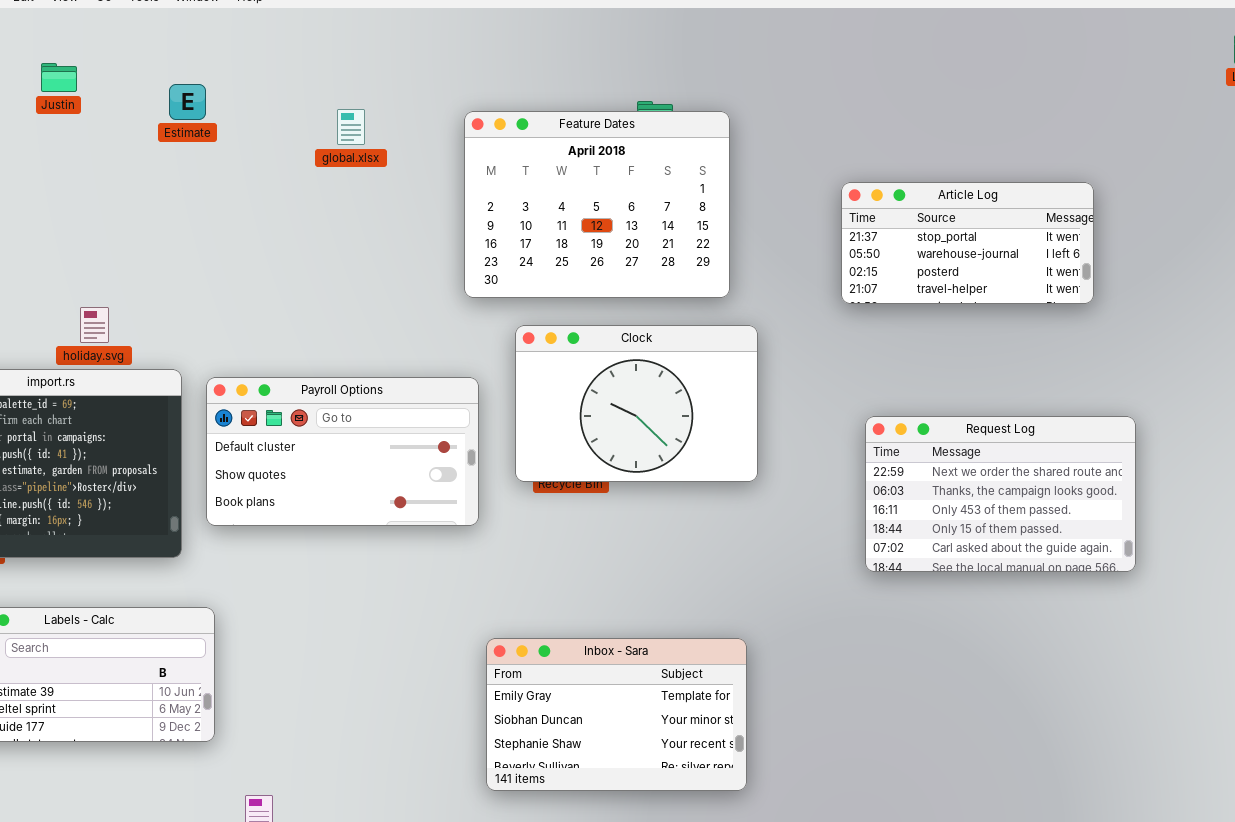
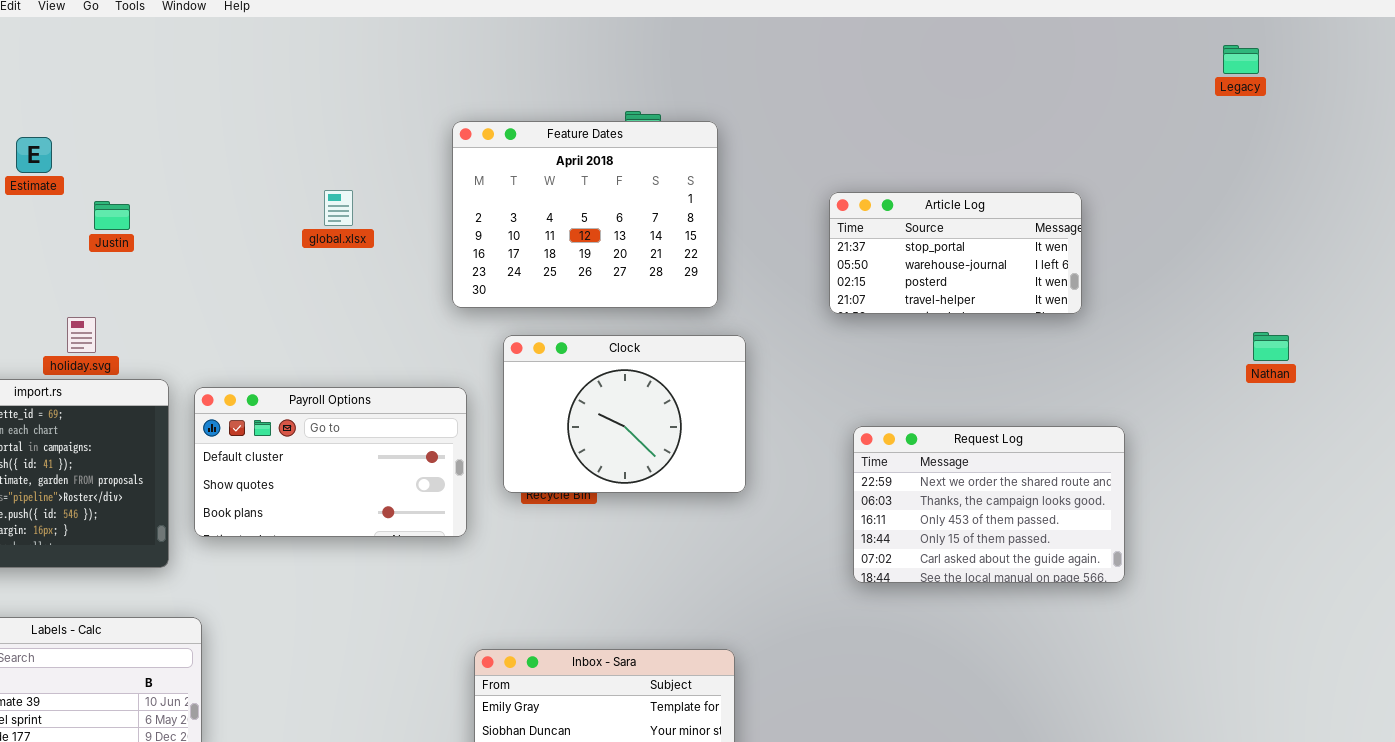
Justin: [41,63,77,92] -> [94,201,130,230], moved
Estimate: [169,84,206,120] -> [16,137,52,173], moved
global.xlsx: [337,109,365,145] -> [324,190,353,226], moved

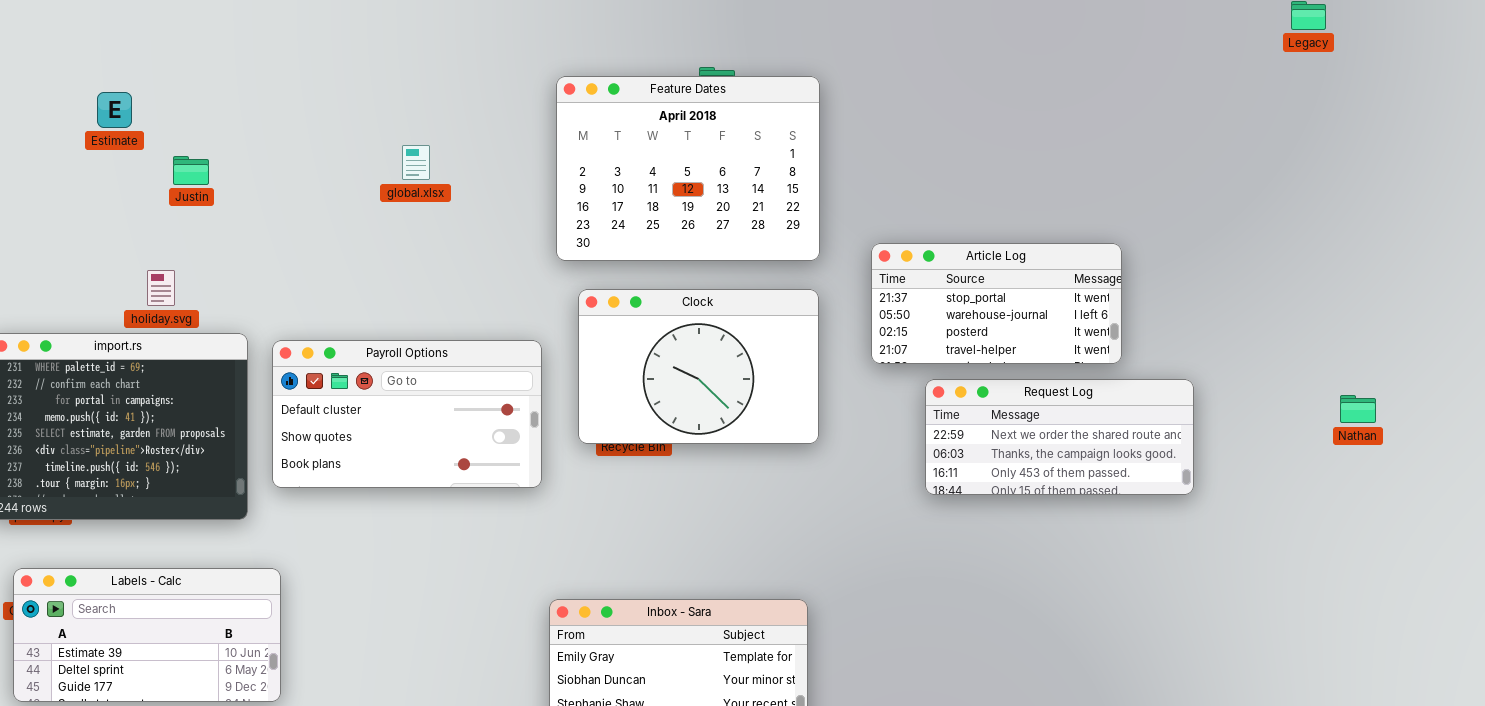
Feature Dates: [452,121,718,308] -> [556,76,820,261], moved
Article Log: [829,192,1082,314] -> [871,243,1122,364], moved
Nathan: [1253,332,1289,361] -> [1340,395,1376,423], moved
Request Log: [853,426,1125,583] -> [925,379,1194,495], resized

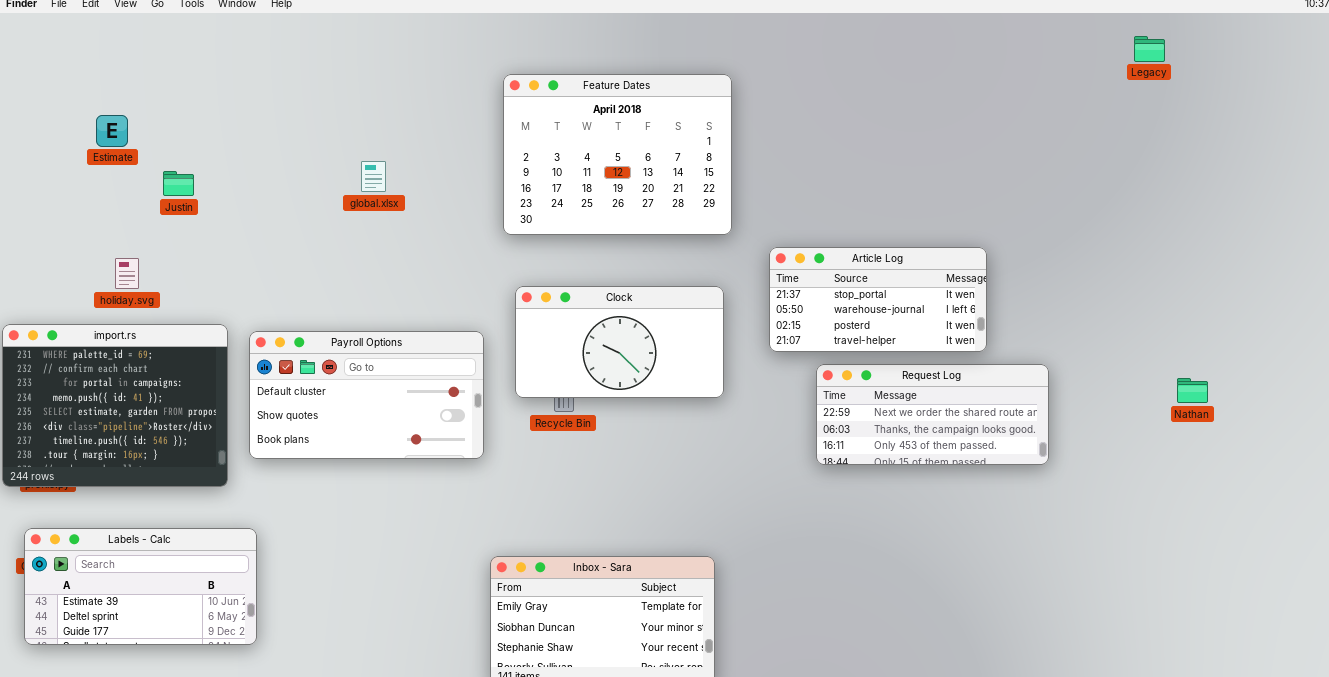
Feature Dates: [556,76,820,261] -> [503,74,732,235], moved
holiday.svg: [147,270,175,306] -> [115,258,139,289], moved
Clock: [578,289,819,444] -> [515,286,724,398], resized

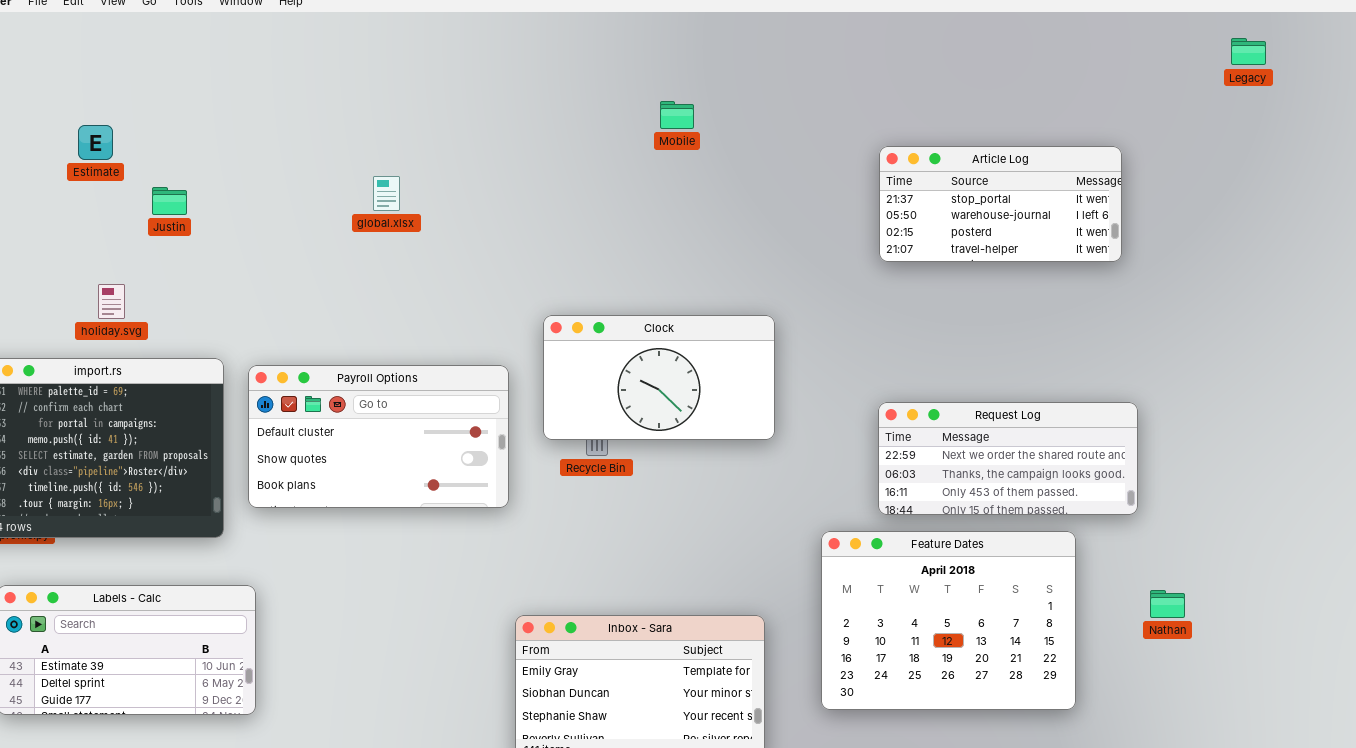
Feature Dates: [503,74,732,235] -> [821,531,1076,710], moved
Article Log: [769,247,987,352] -> [879,146,1122,262], moved
Nathan: [1177,378,1208,403] -> [1150,590,1185,618], moved

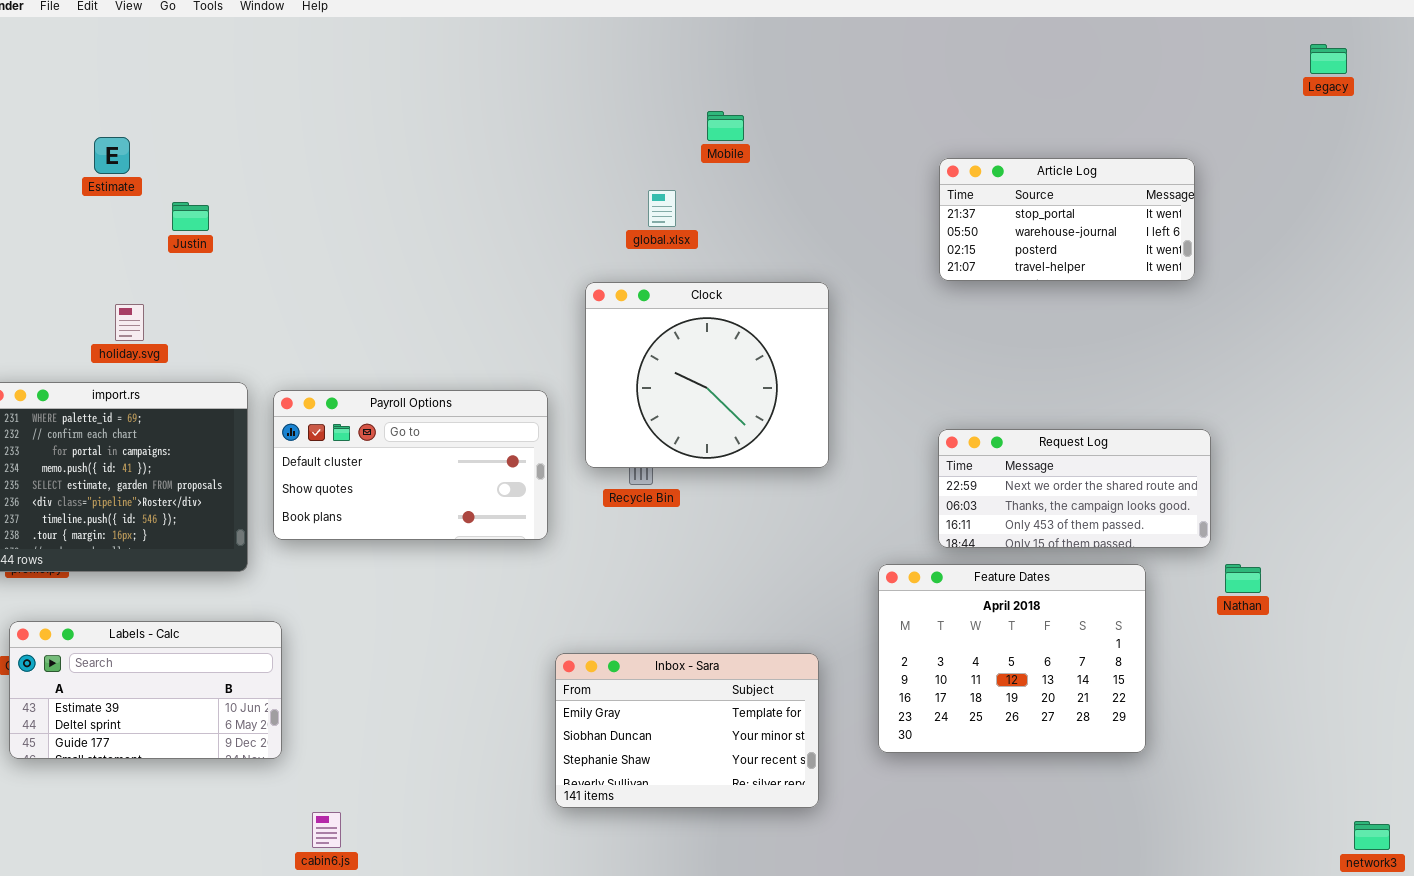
global.xlsx: [373,176,400,211] -> [648,190,676,227], moved
Clock: [543,315,775,440] -> [585,282,829,468], resized
Nathan: [1150,590,1185,618] -> [1225,564,1261,593], moved

